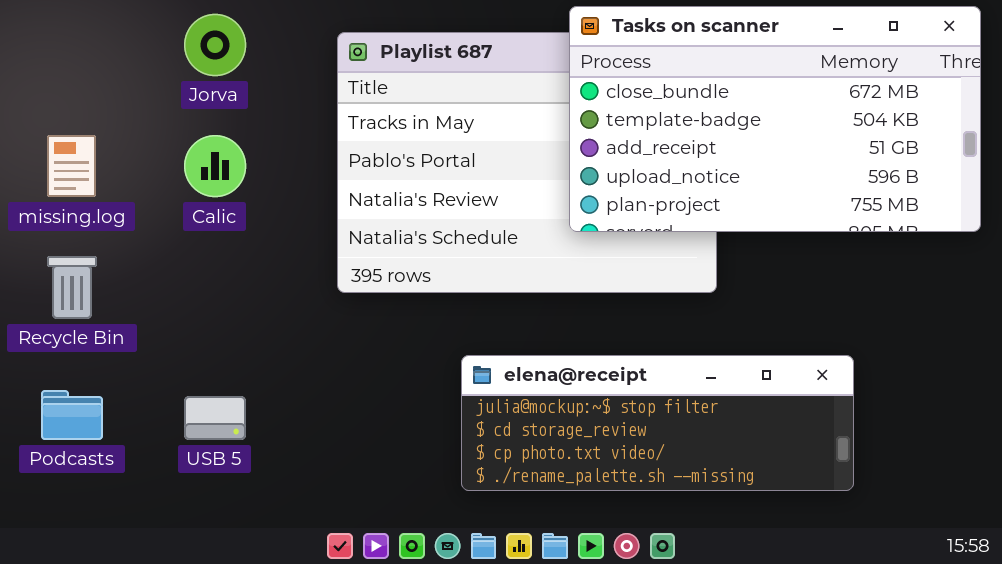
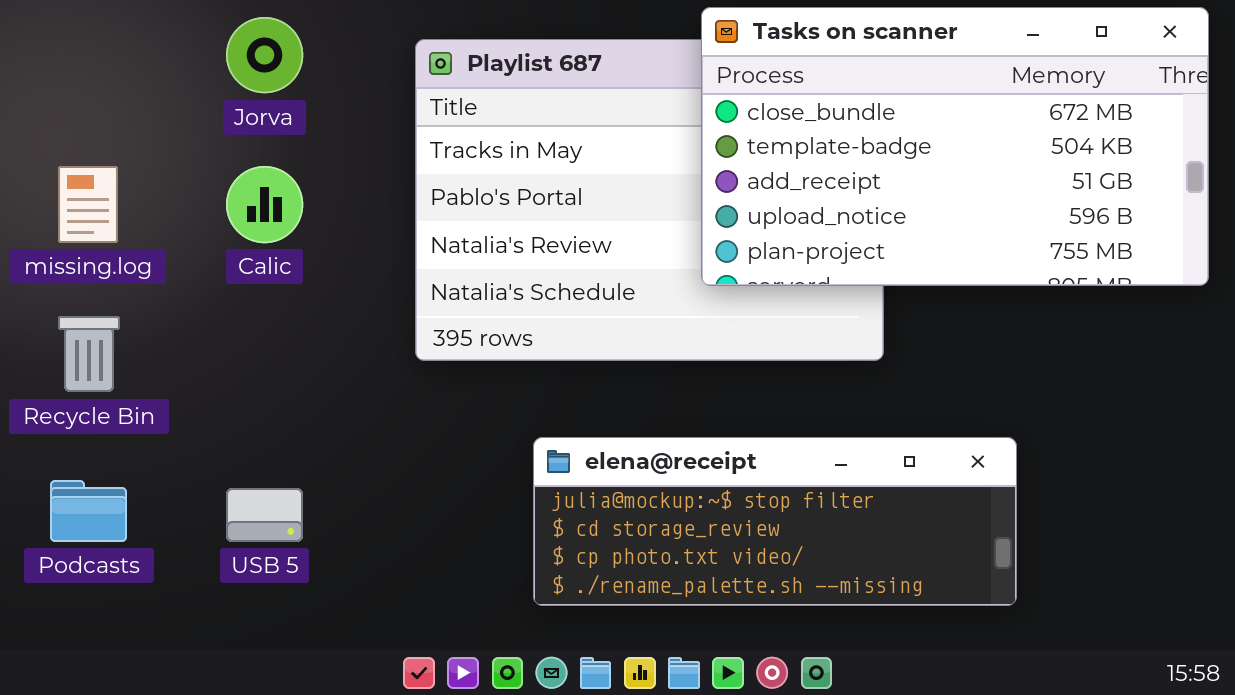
elena@receipt: [461,355,854,491] -> [533,437,1017,606], moved

